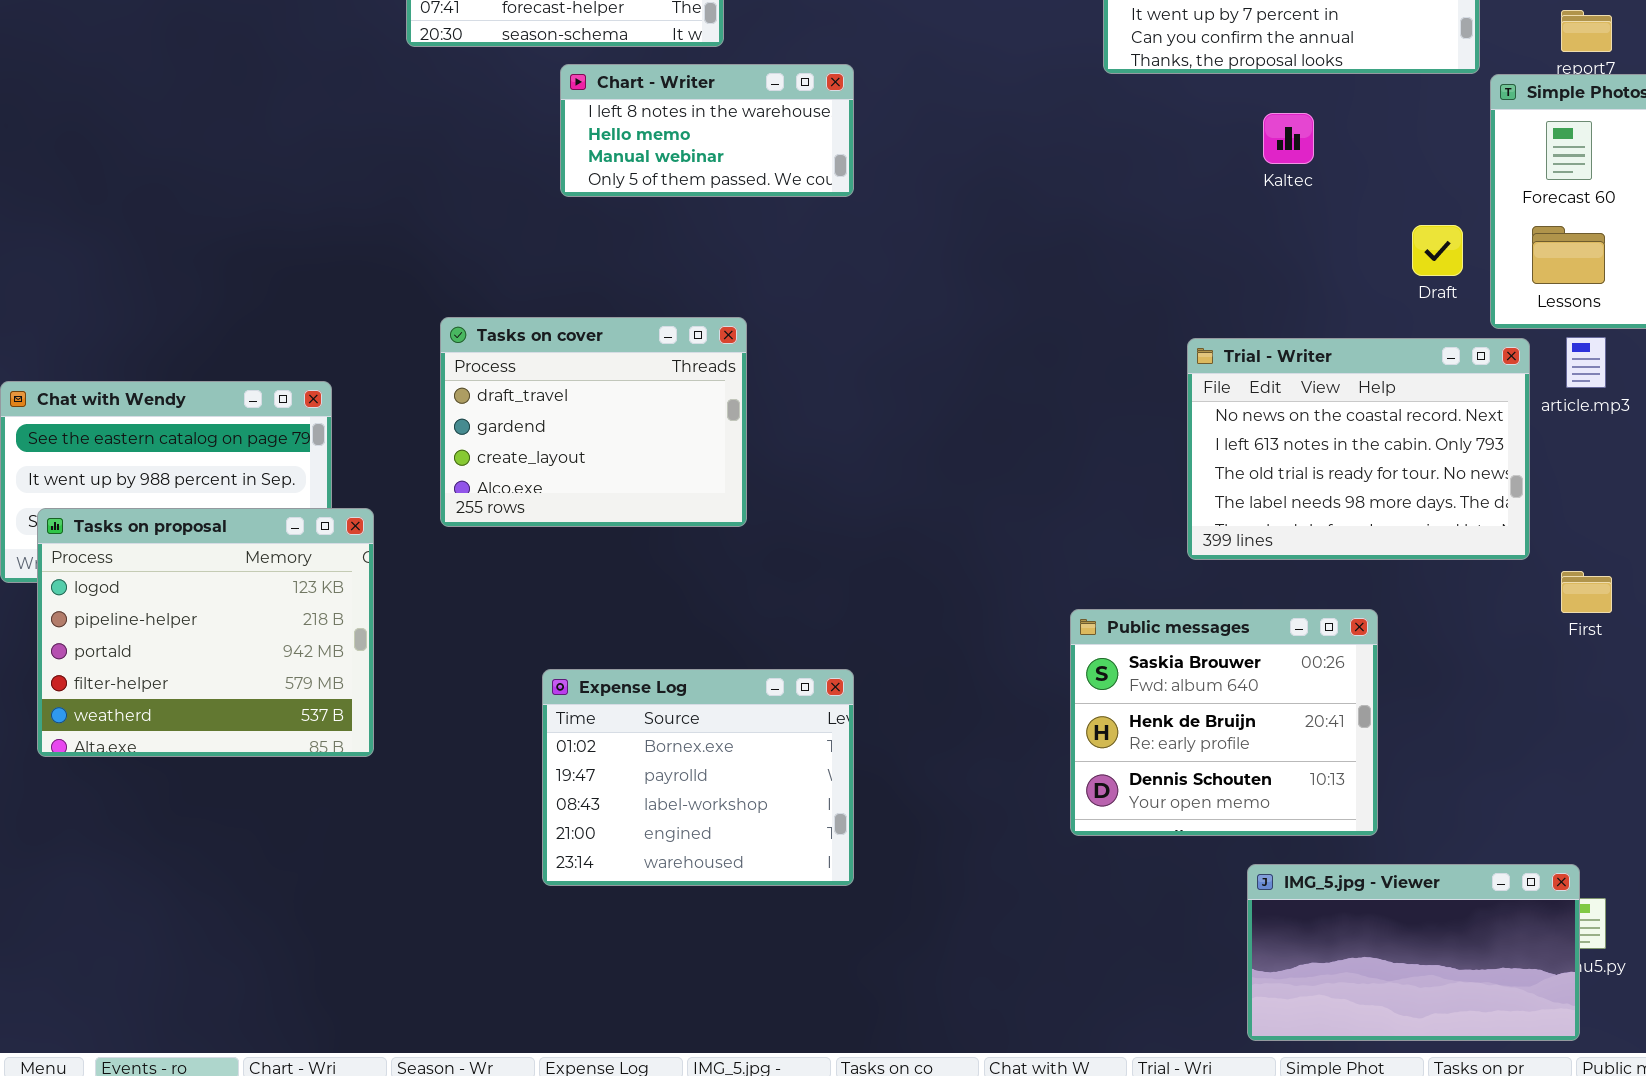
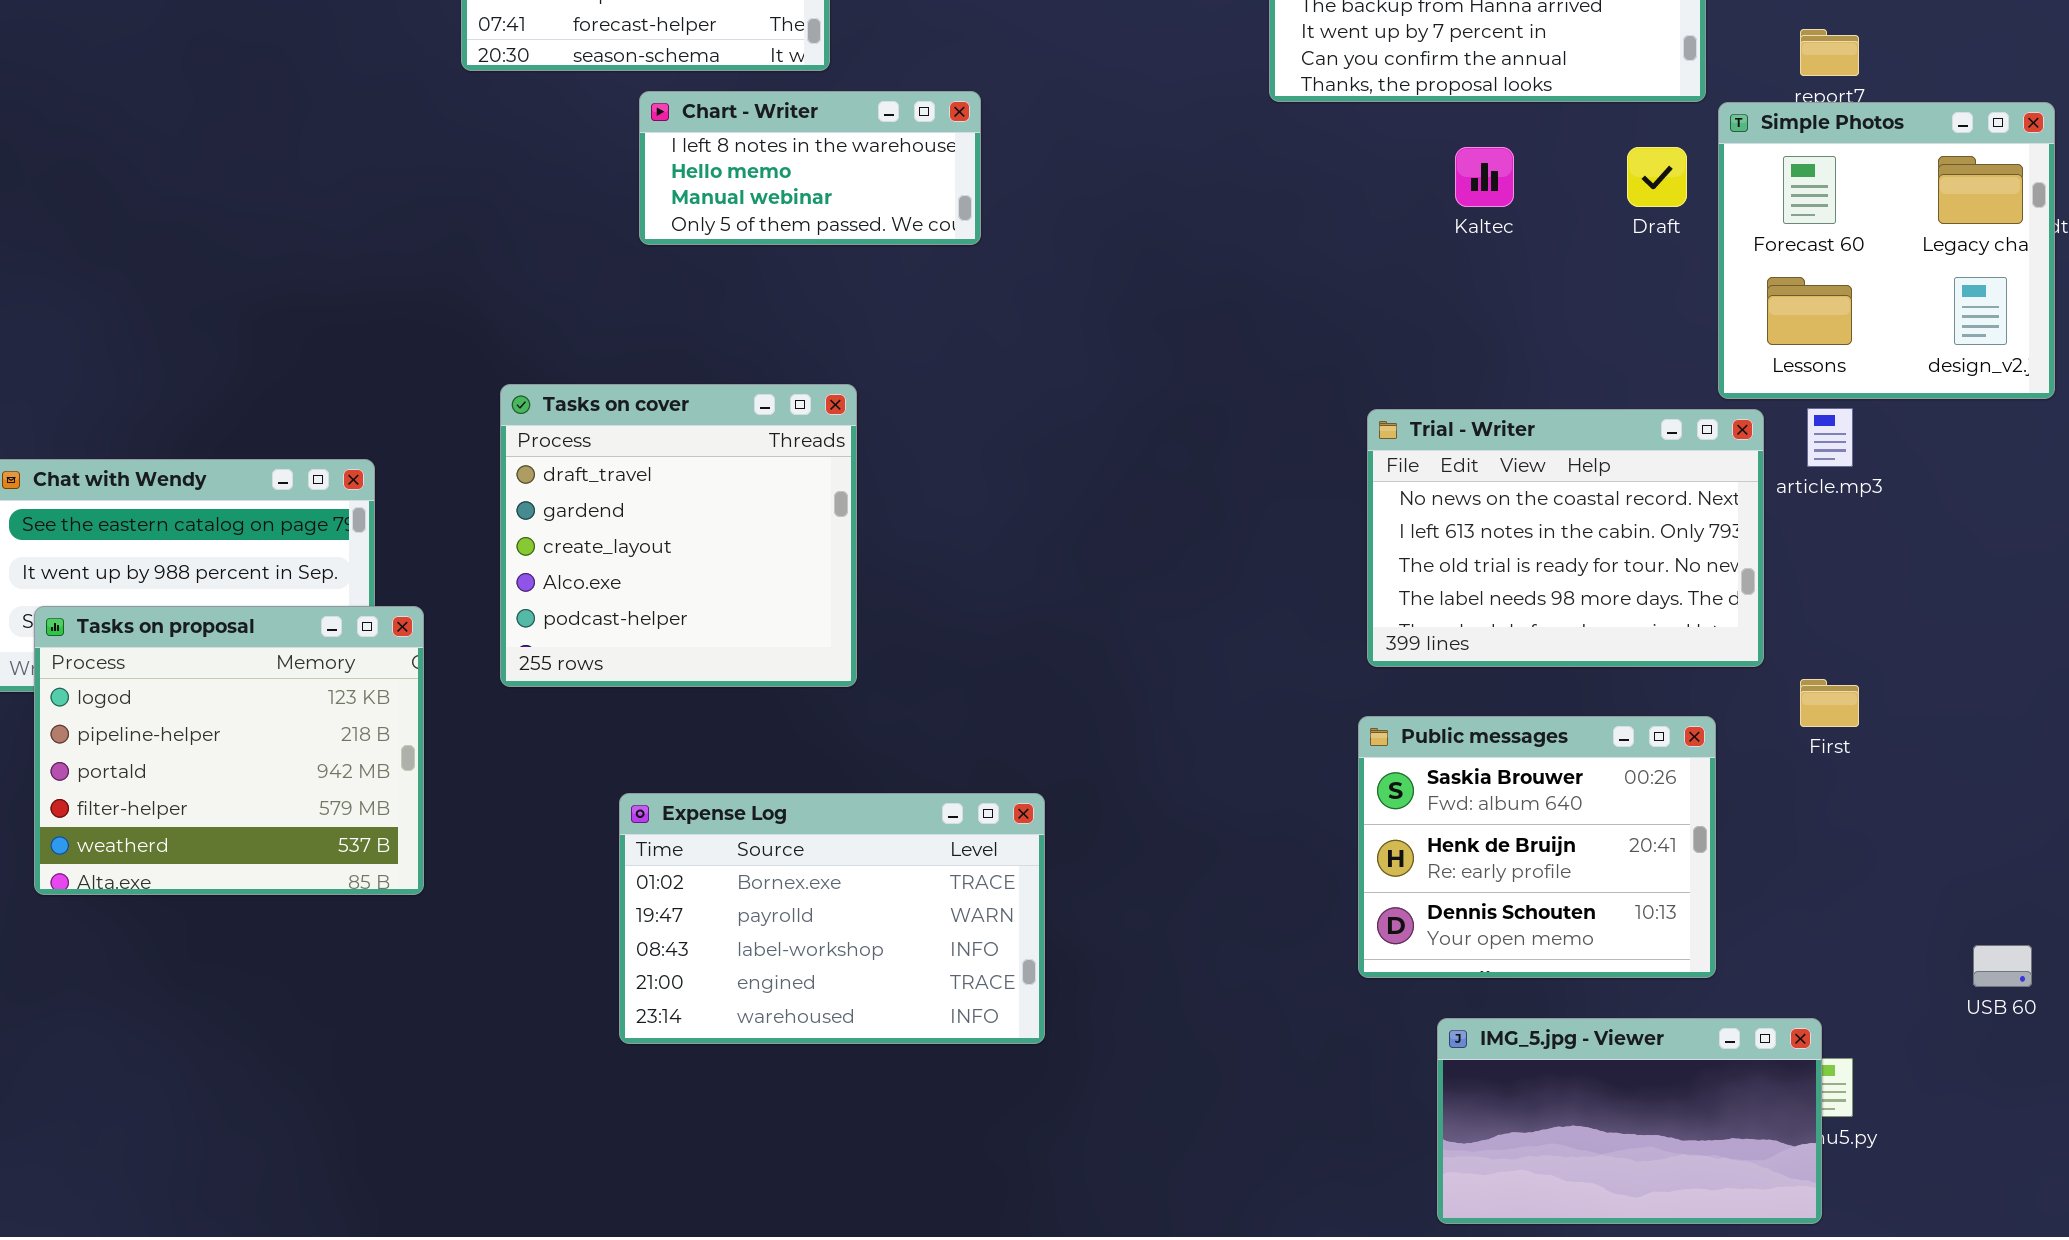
Draft: [1412,225,1463,276] -> [1627,147,1687,207], moved
Tasks on cover: [440,317,747,527] -> [500,384,857,687], resized
Public messages: [1070,609,1378,836] -> [1358,716,1716,978], moved
Expense Log: [542,669,854,886] -> [619,793,1045,1044], resized

